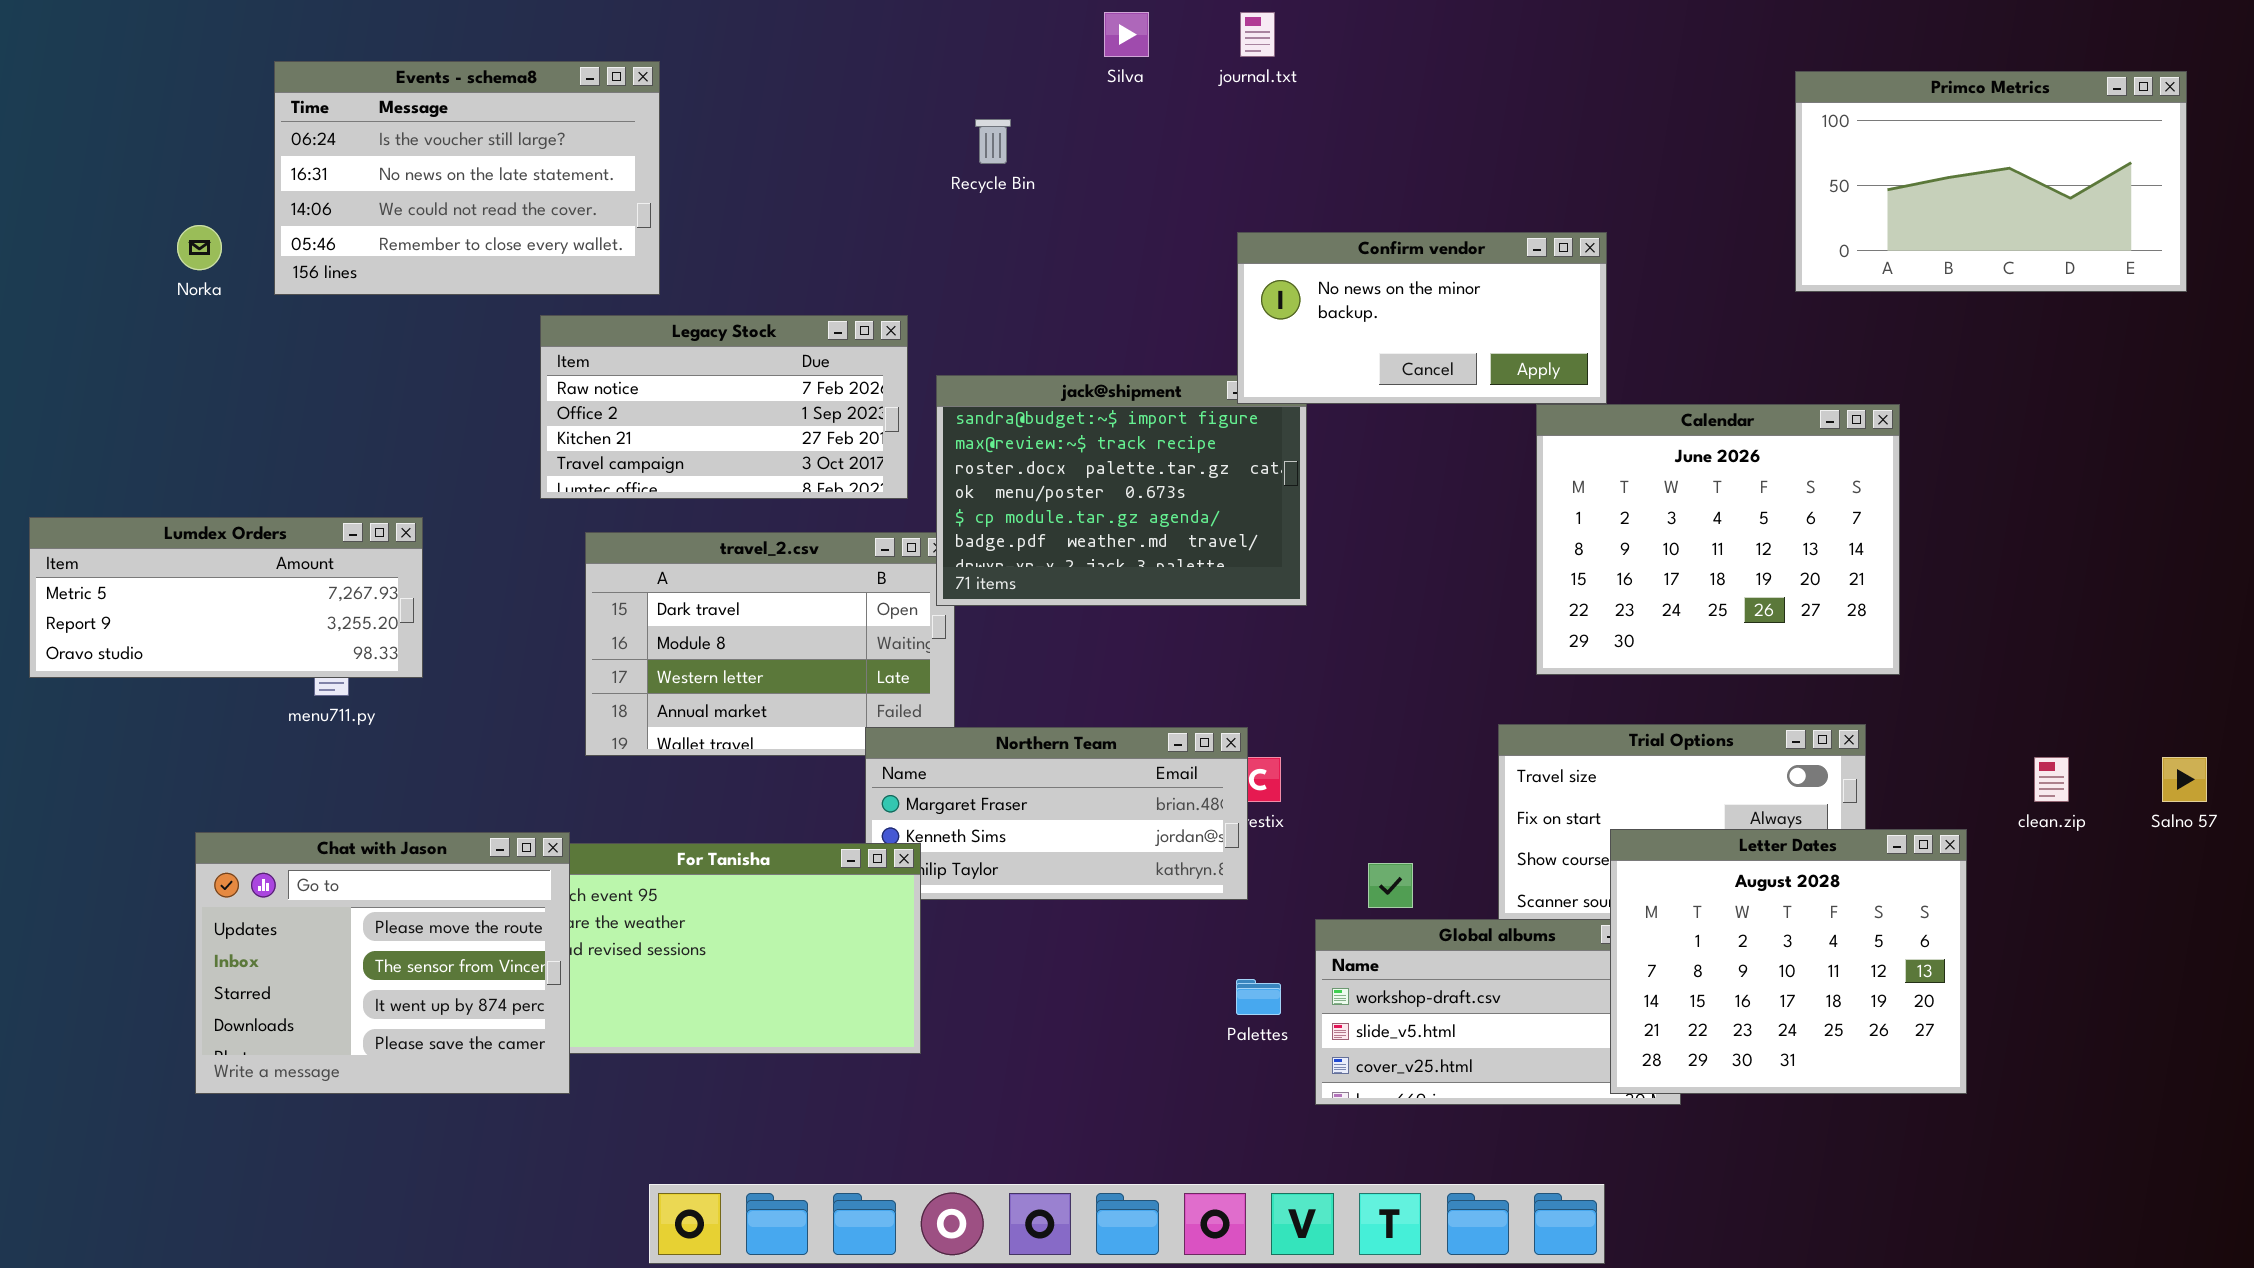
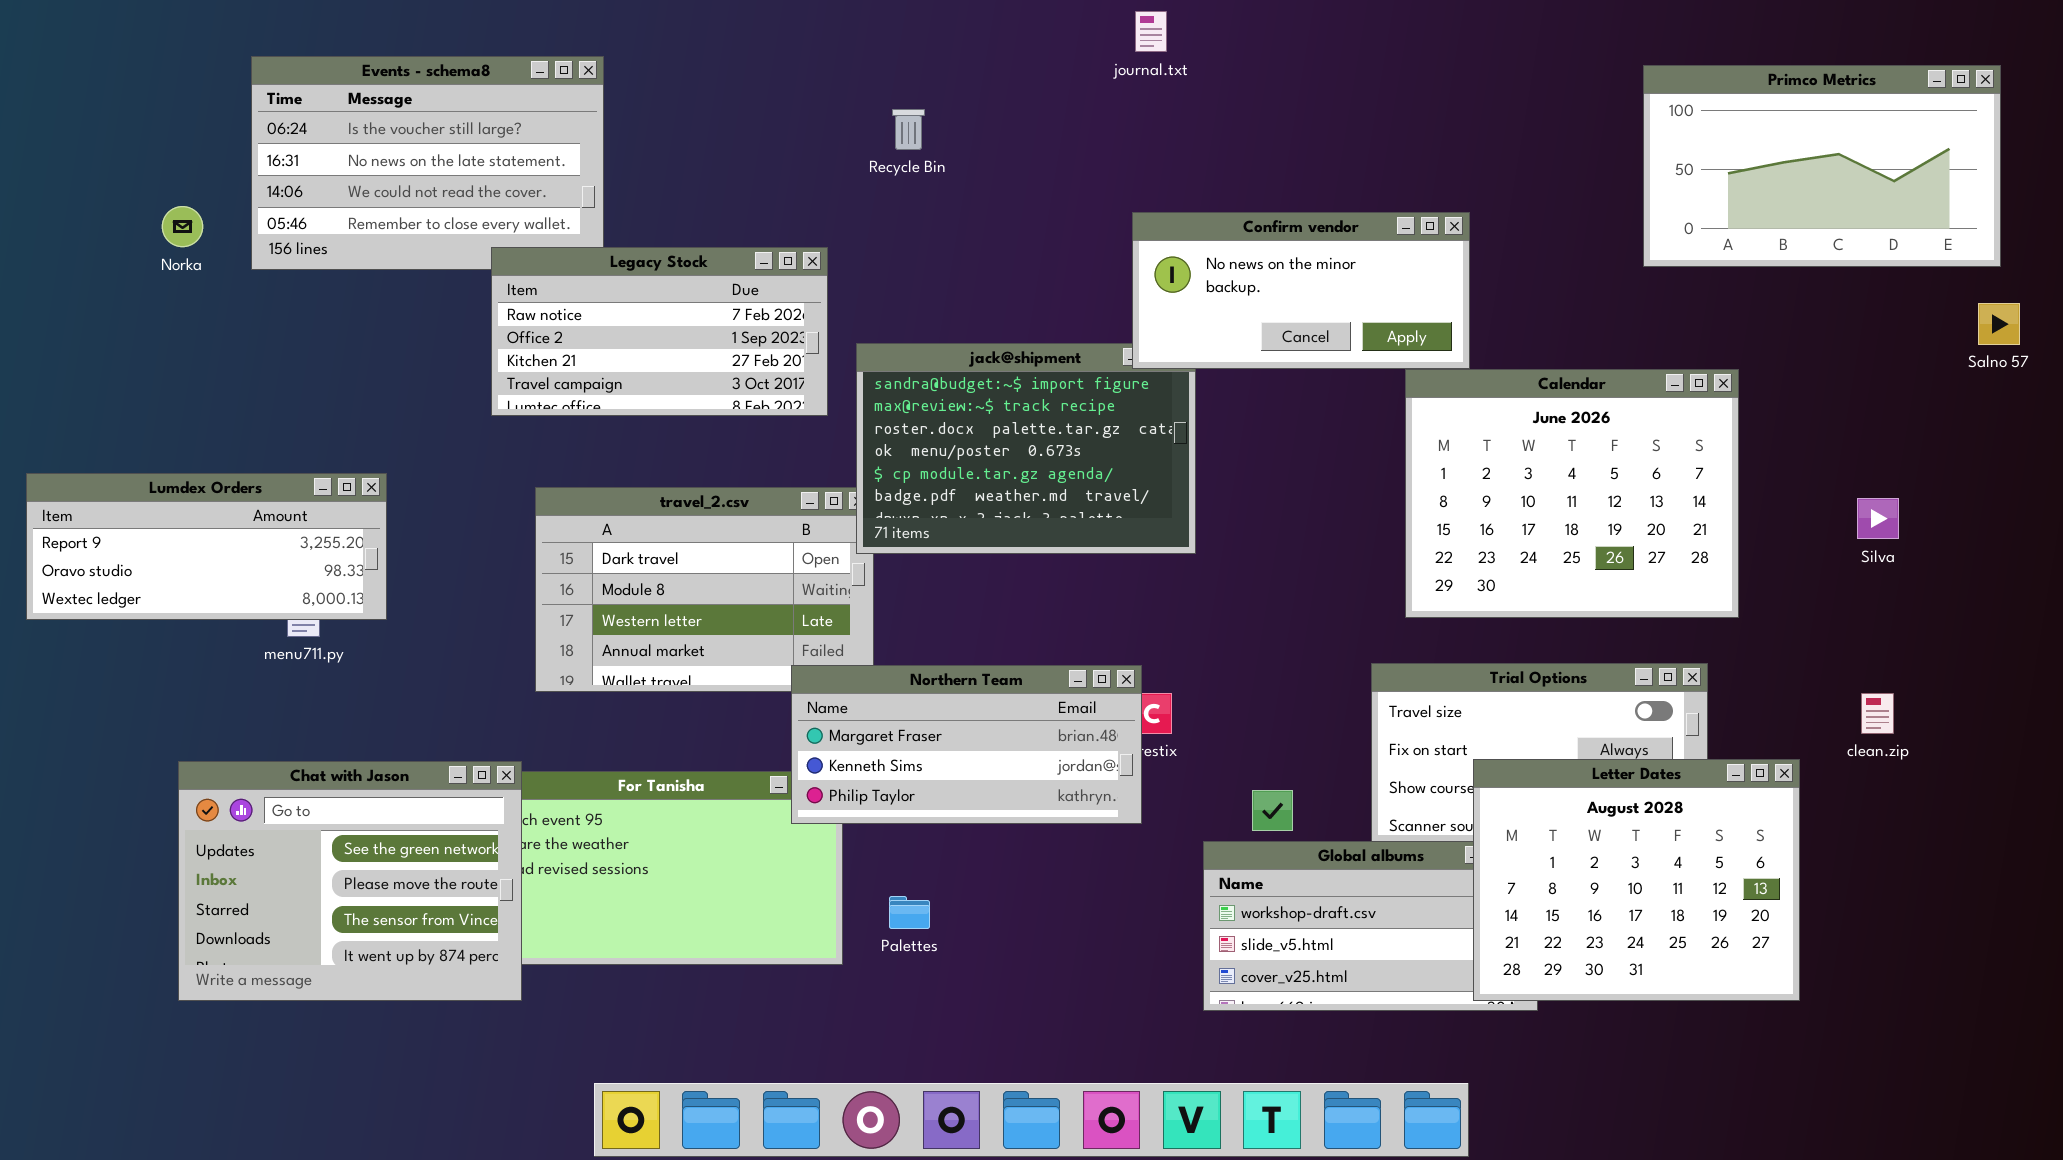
Silva: [1104,12,1149,57] -> [1857,498,1899,539], moved
Legacy Stock: [540,315,908,499] -> [491,247,828,416], moved
Lumdex Orders: [29,517,423,678] -> [26,473,387,620], scrolled down 1 row
Northern Team: [865,727,1248,900] -> [791,665,1142,824], raised
Salno 57: [2162,757,2207,802] -> [1978,303,2020,345], moved
Chat with Jason: [195,832,570,1094] -> [178,761,522,1001], scrolled up 1 row
Palettes: [1236,979,1281,1015] -> [889,896,930,929], moved

